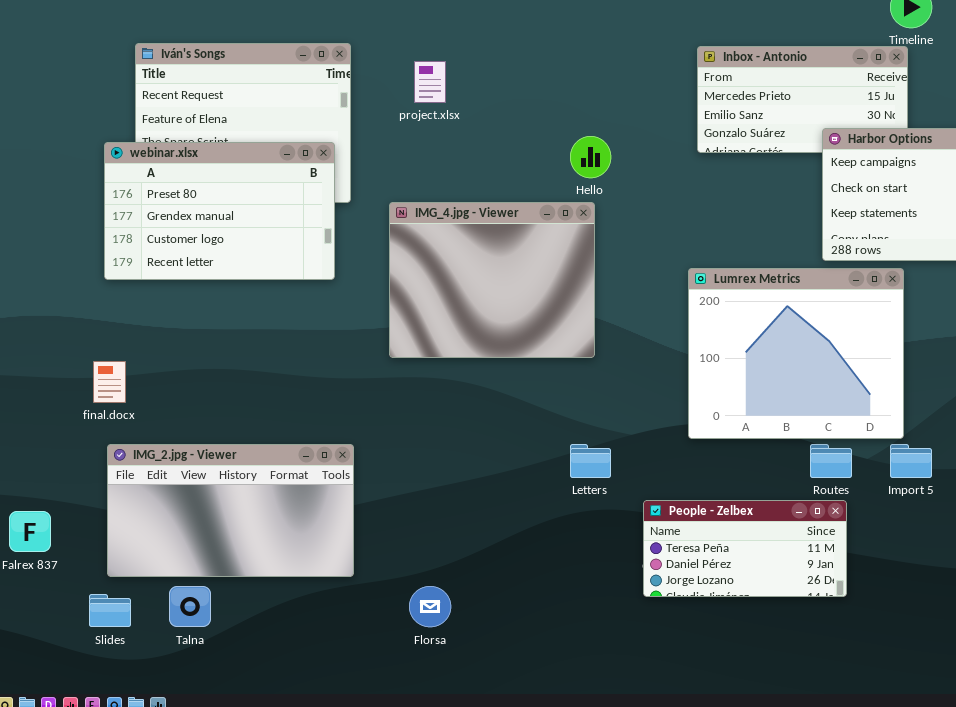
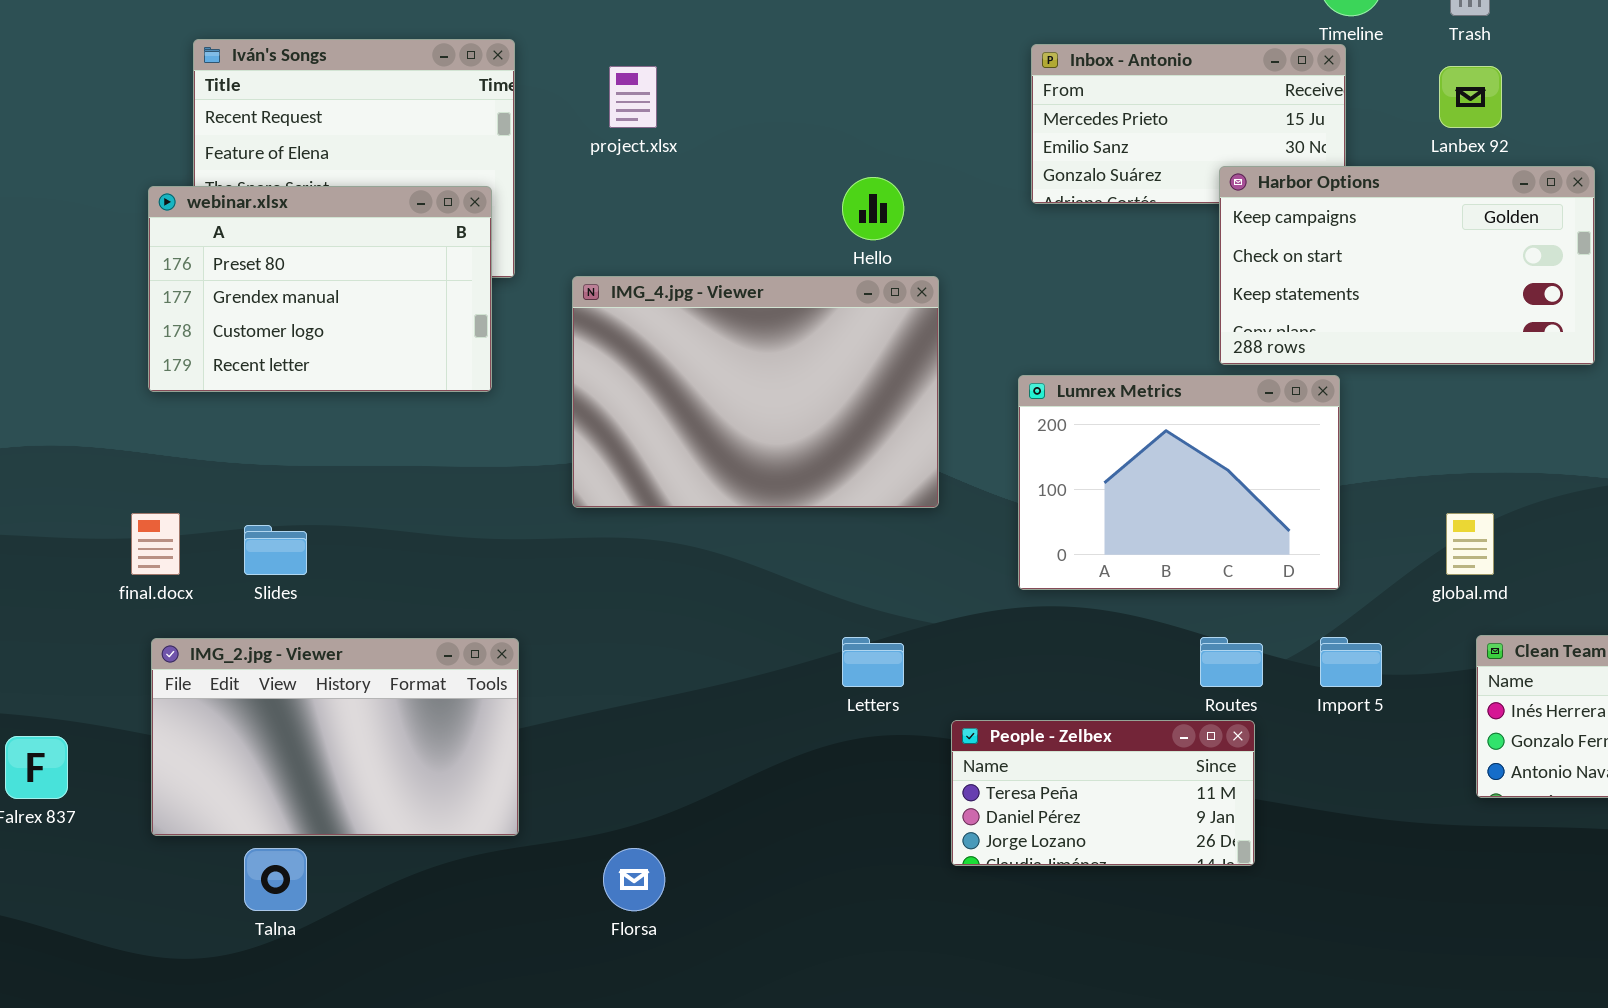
IMG_4.jpg - Viewer: [389,202,595,358] -> [572,276,939,508], resized
Lumrex Metrics: [688,268,904,439] -> [1018,375,1340,590], resized
Slides: [89,594,131,627] -> [244,525,307,575], moved

